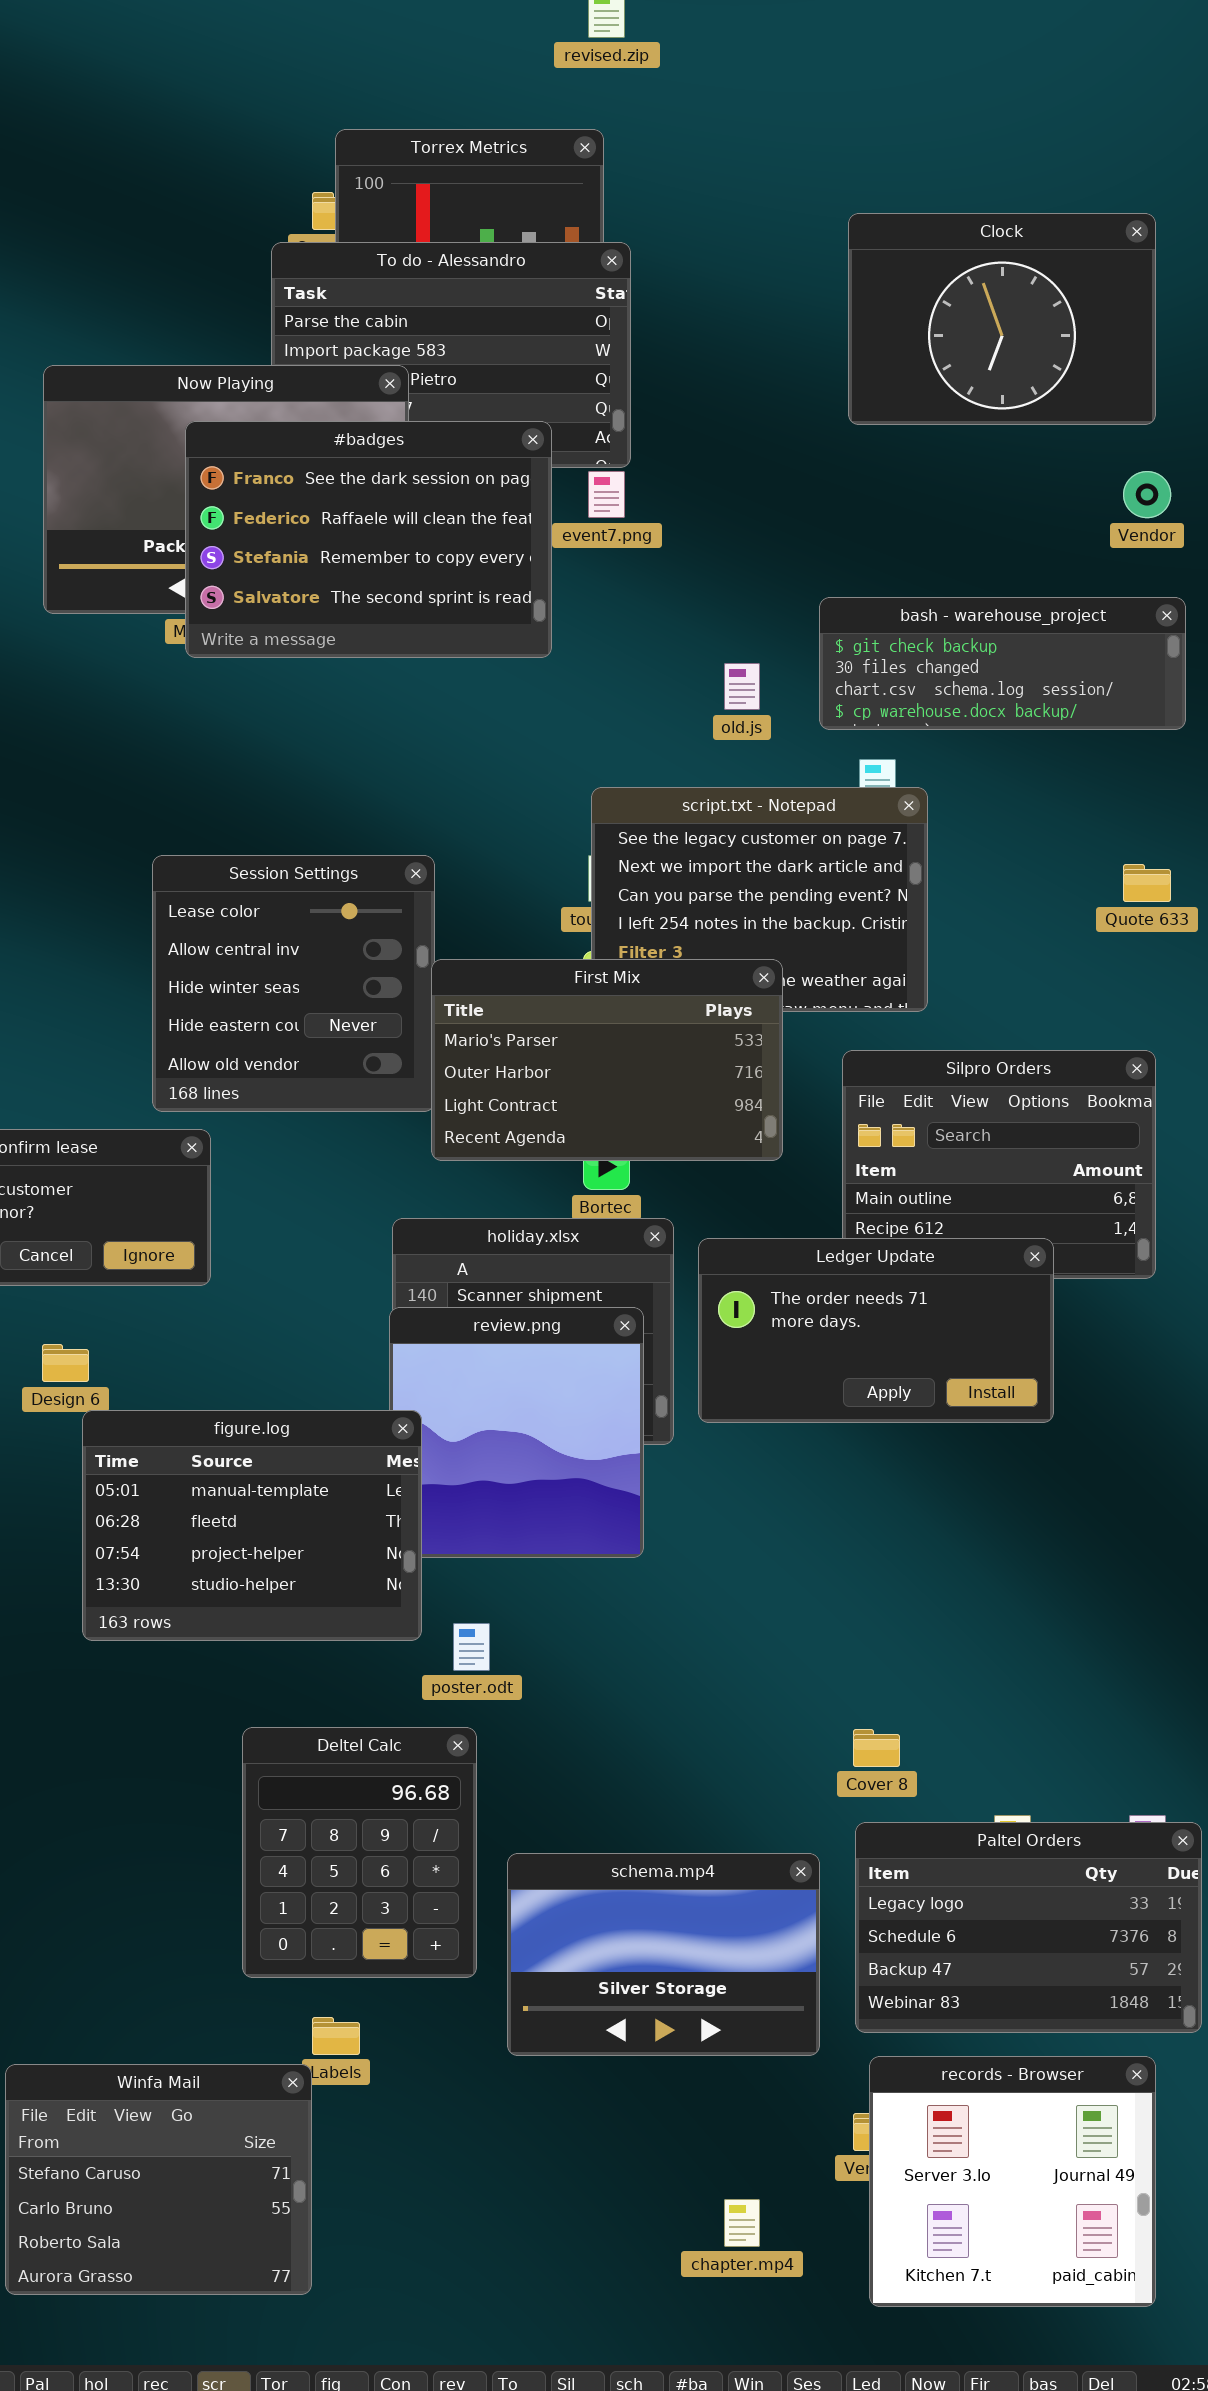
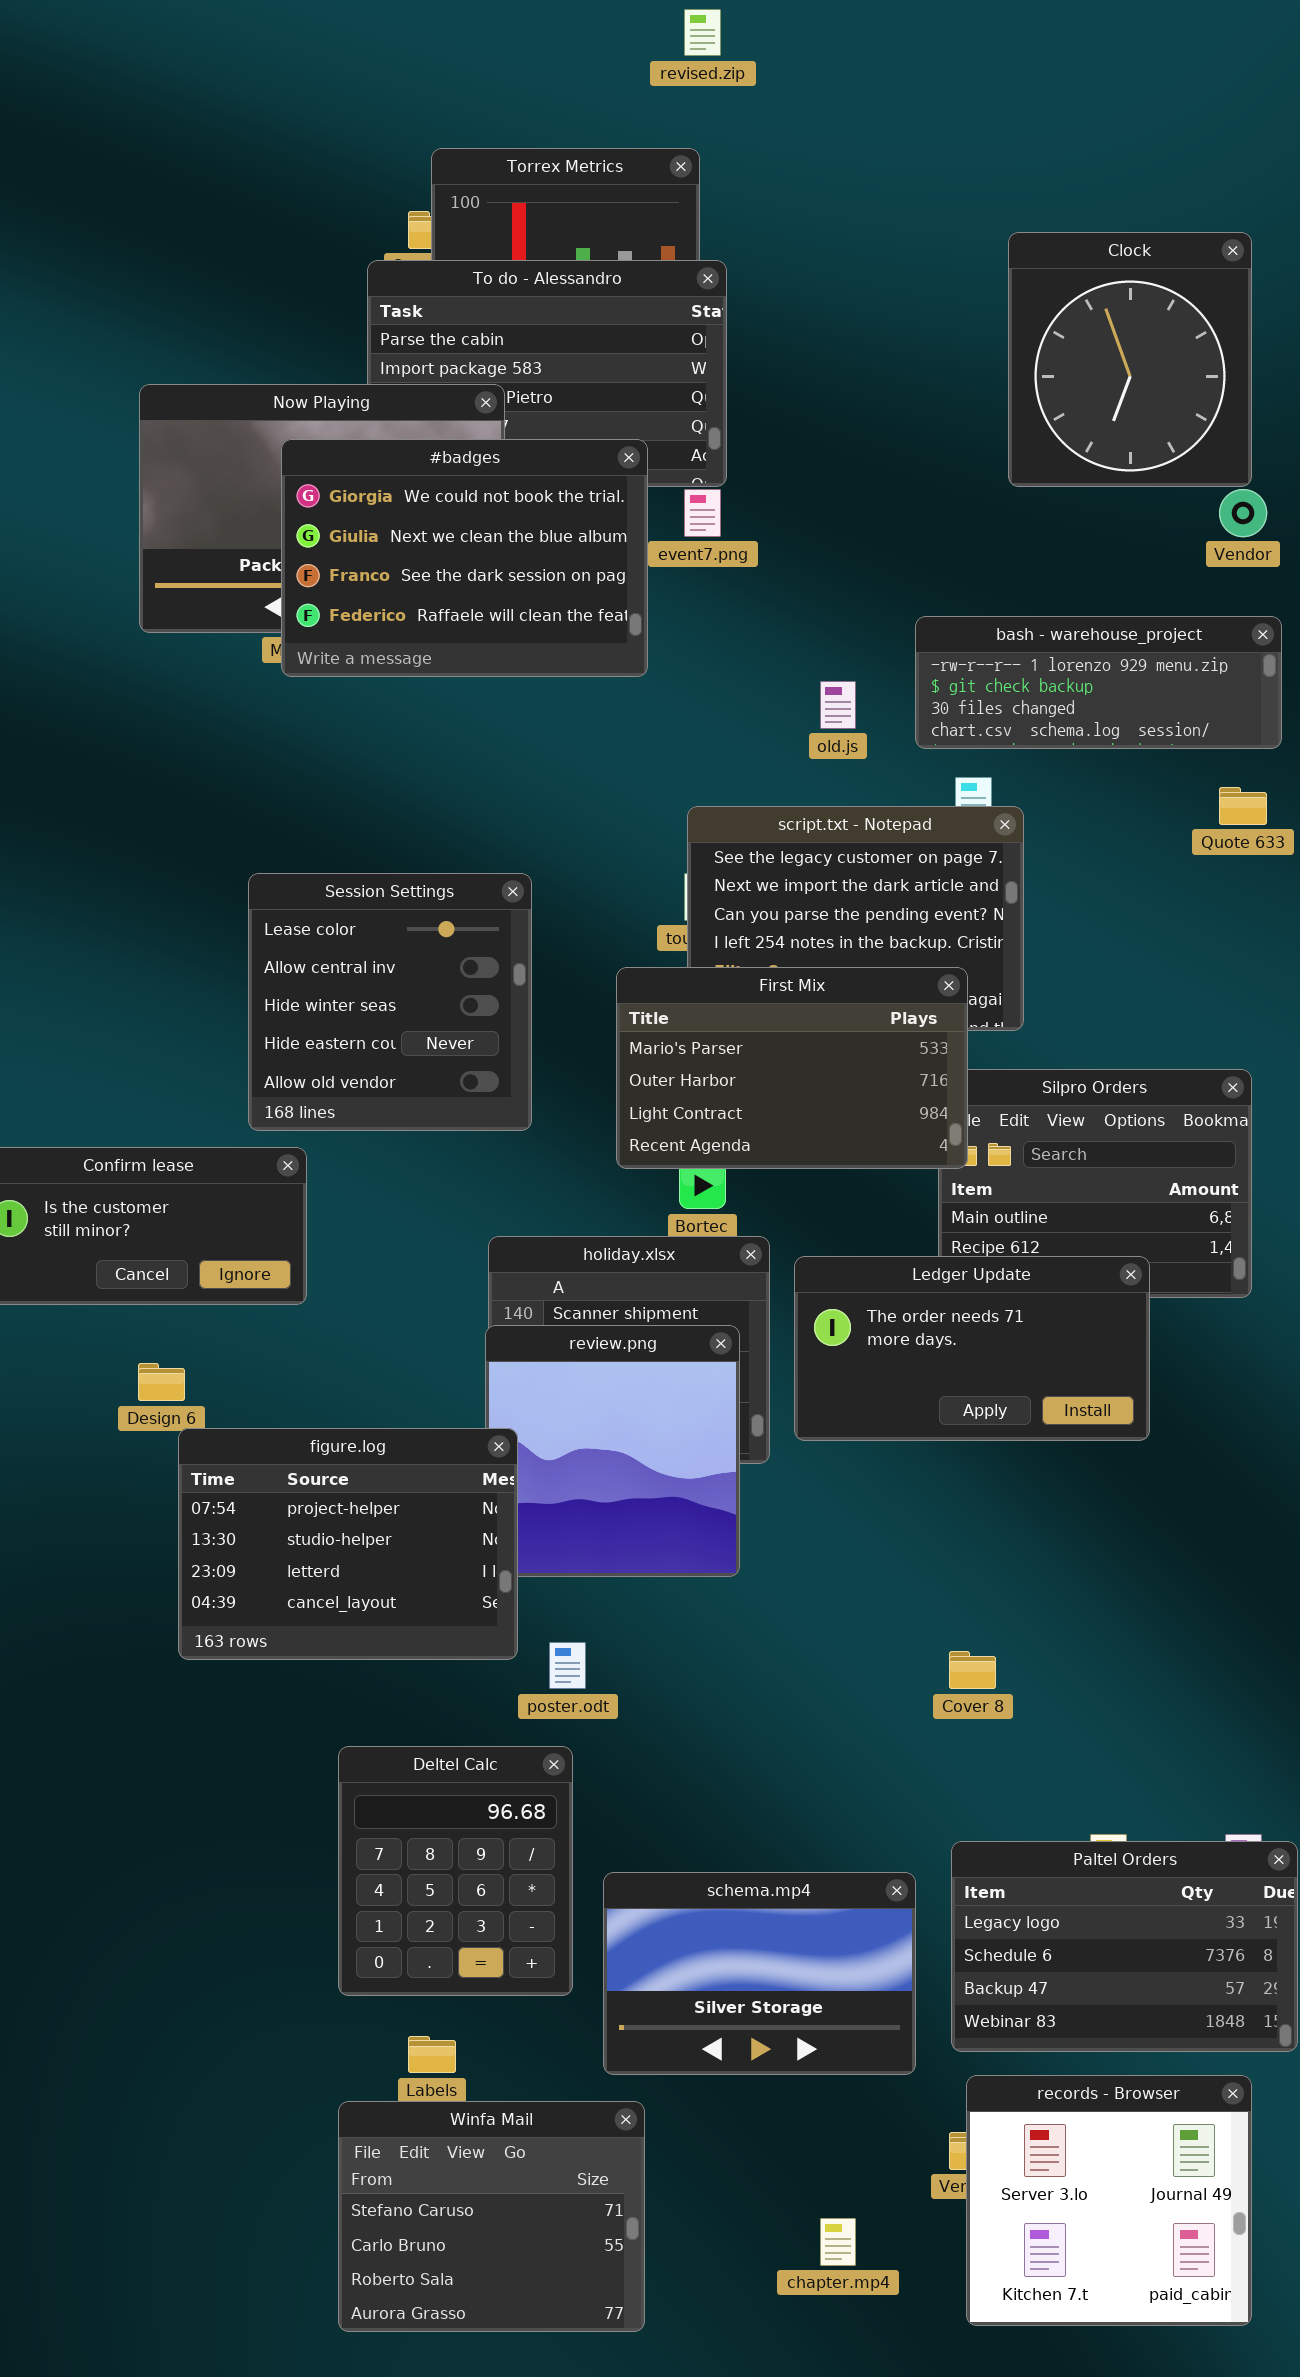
Clock: [848,213,1156,425] -> [1008,232,1252,487], resized
#badges: [185,421,552,658] -> [281,439,648,677], scrolled up 2 rows
bash - warehouse_project: [819,597,1186,730] -> [915,616,1282,749], scrolled up 1 row
Quote 633: [1123,864,1171,902] -> [1219,787,1267,825], moved
First Mix: [431,959,783,1161] -> [616,967,968,1169], moved
figure.log: [82,1410,422,1641] -> [178,1428,518,1660], scrolled down 2 rows
Cover 8: [853,1729,900,1767] -> [949,1651,996,1689], moved
Winfa Mail: [5,2064,312,2295] -> [338,2101,645,2332], moved

